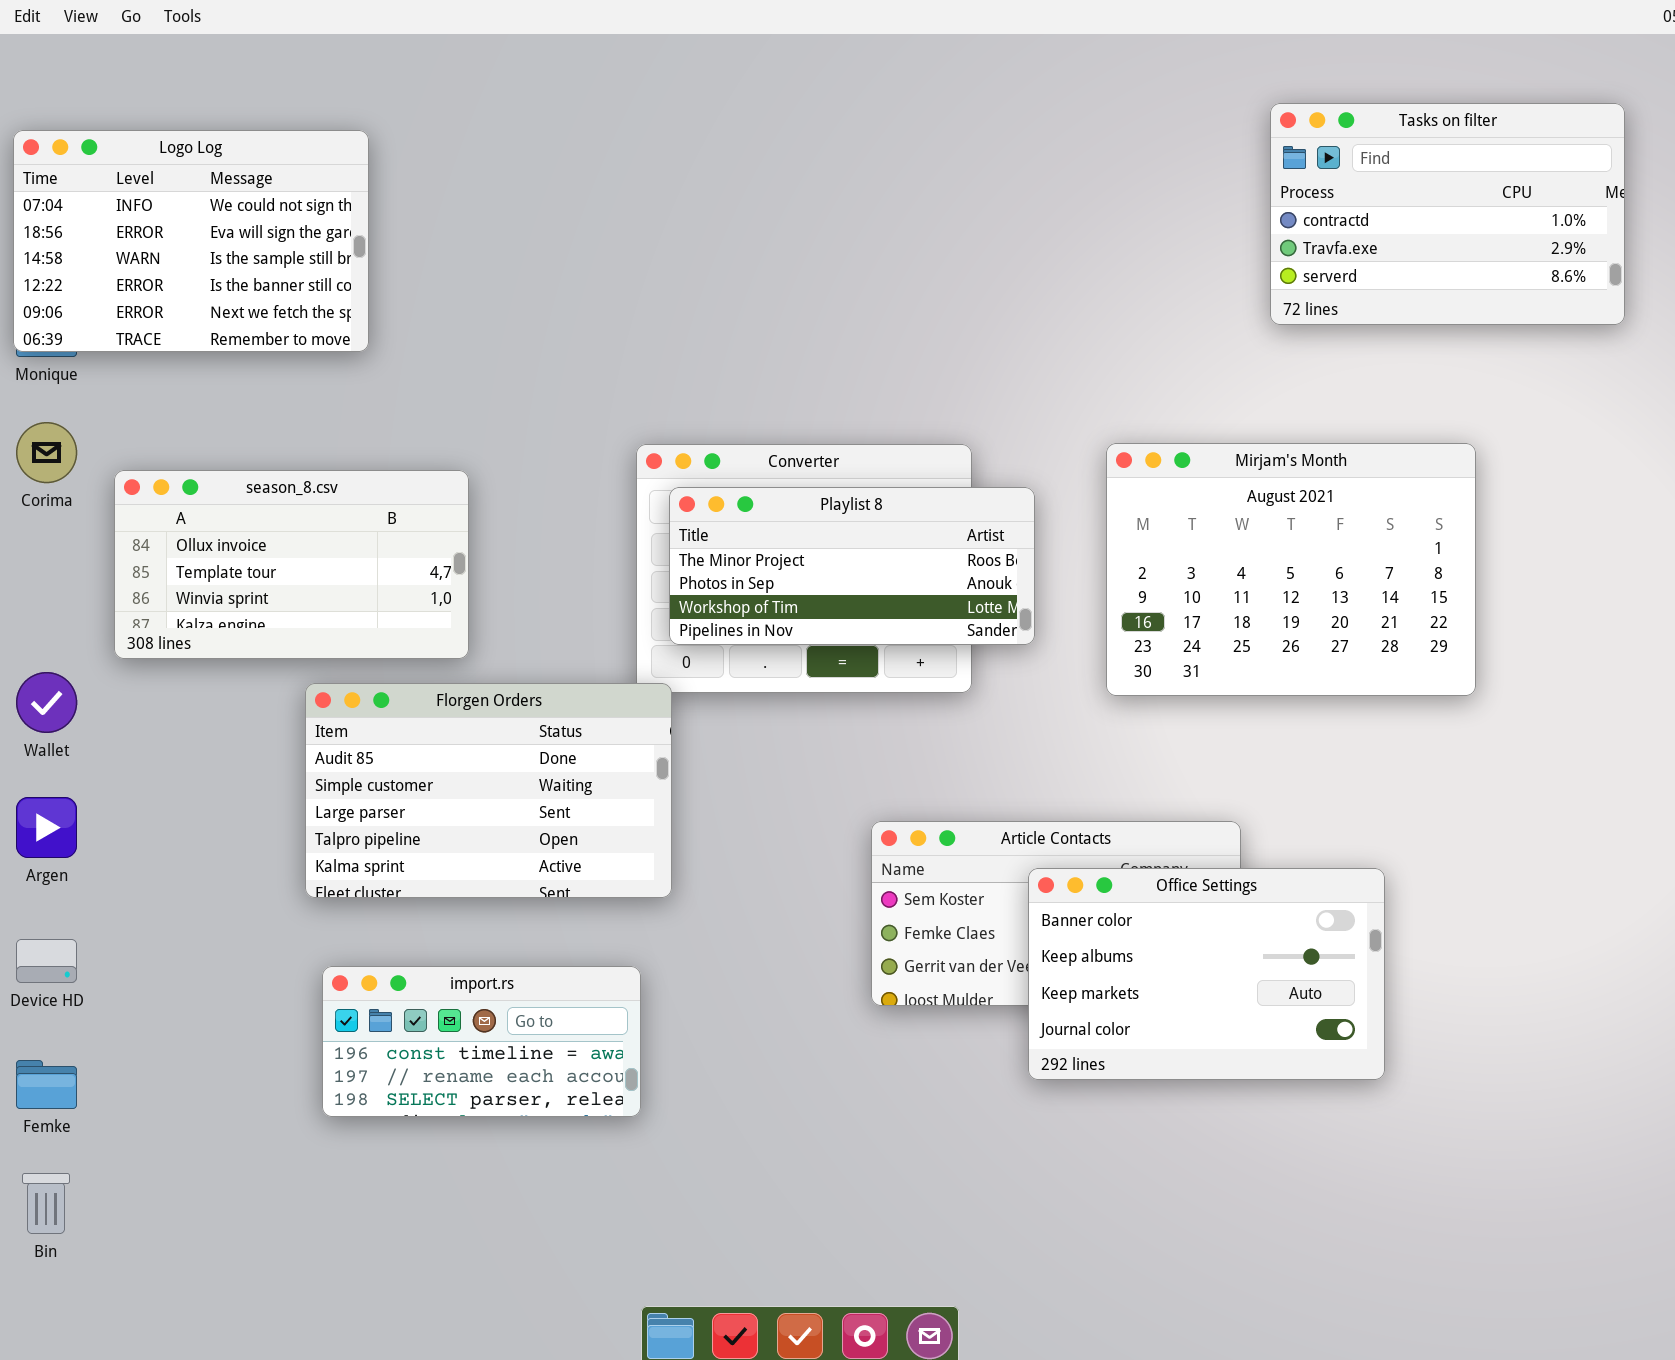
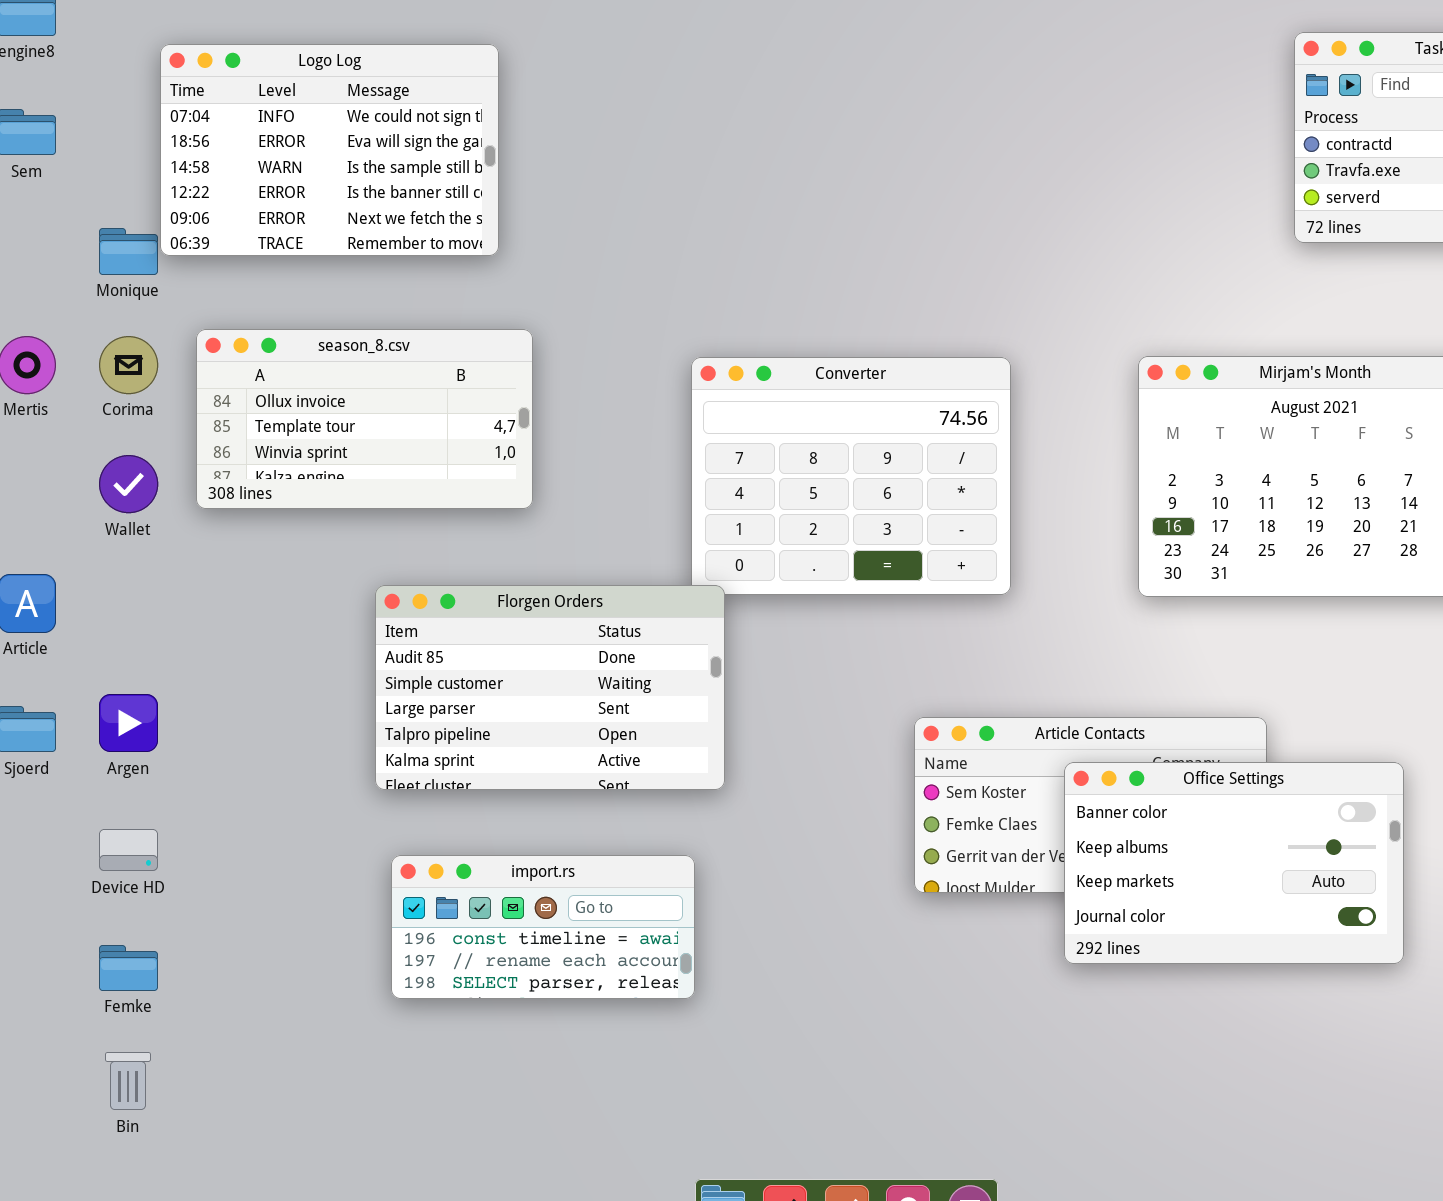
Logo Log: [13,130,369,352] -> [160,44,499,256], moved
season_8.csv: [114,470,469,659] -> [196,329,533,509], moved
Playlist 8: [669,487,1035,645] -> none, closed
Wallet: [16,672,77,733] -> [99,455,158,513], moved

